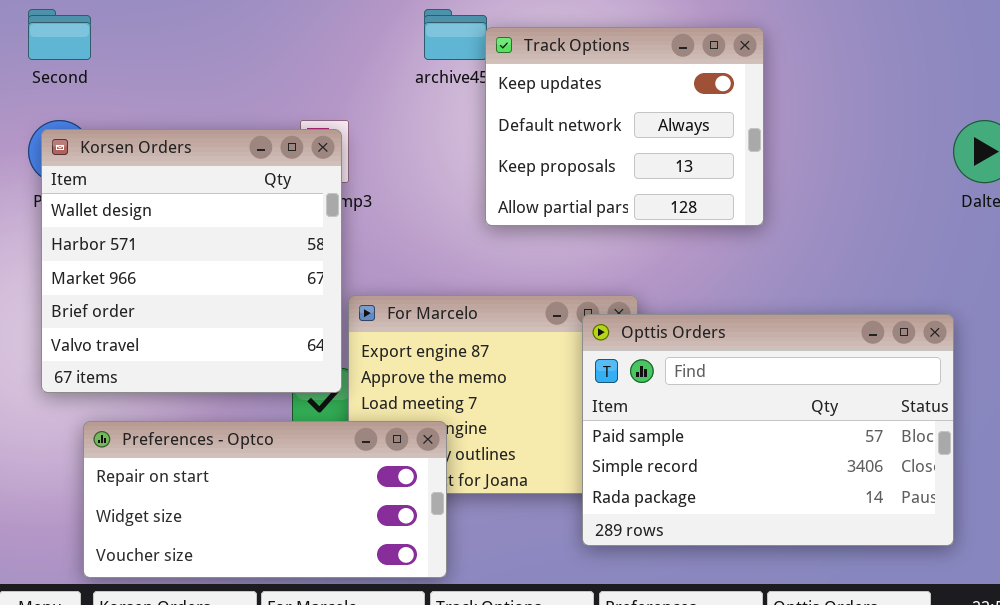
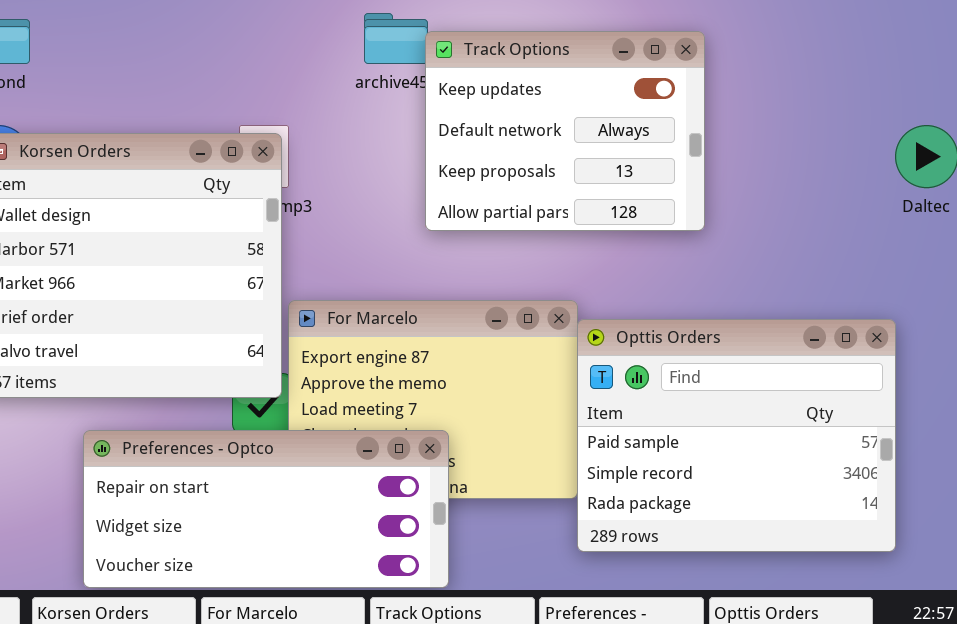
Opttis Orders: [582,314,954,546] -> [577,319,896,552], resized
Preferences - Optco: [83,421,447,578] -> [83,430,449,588], moved

